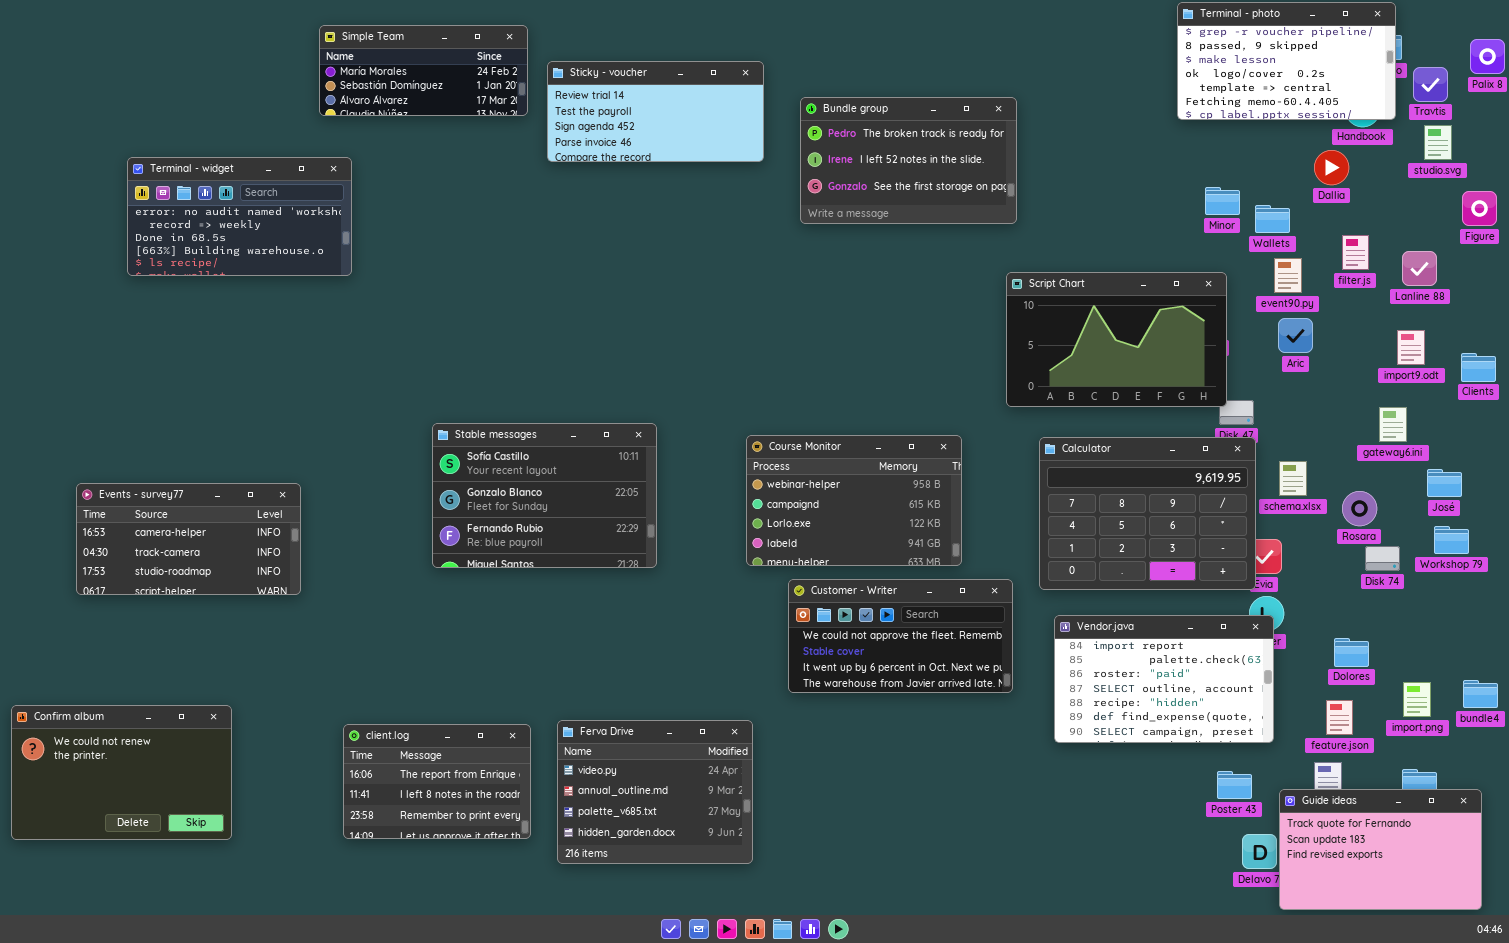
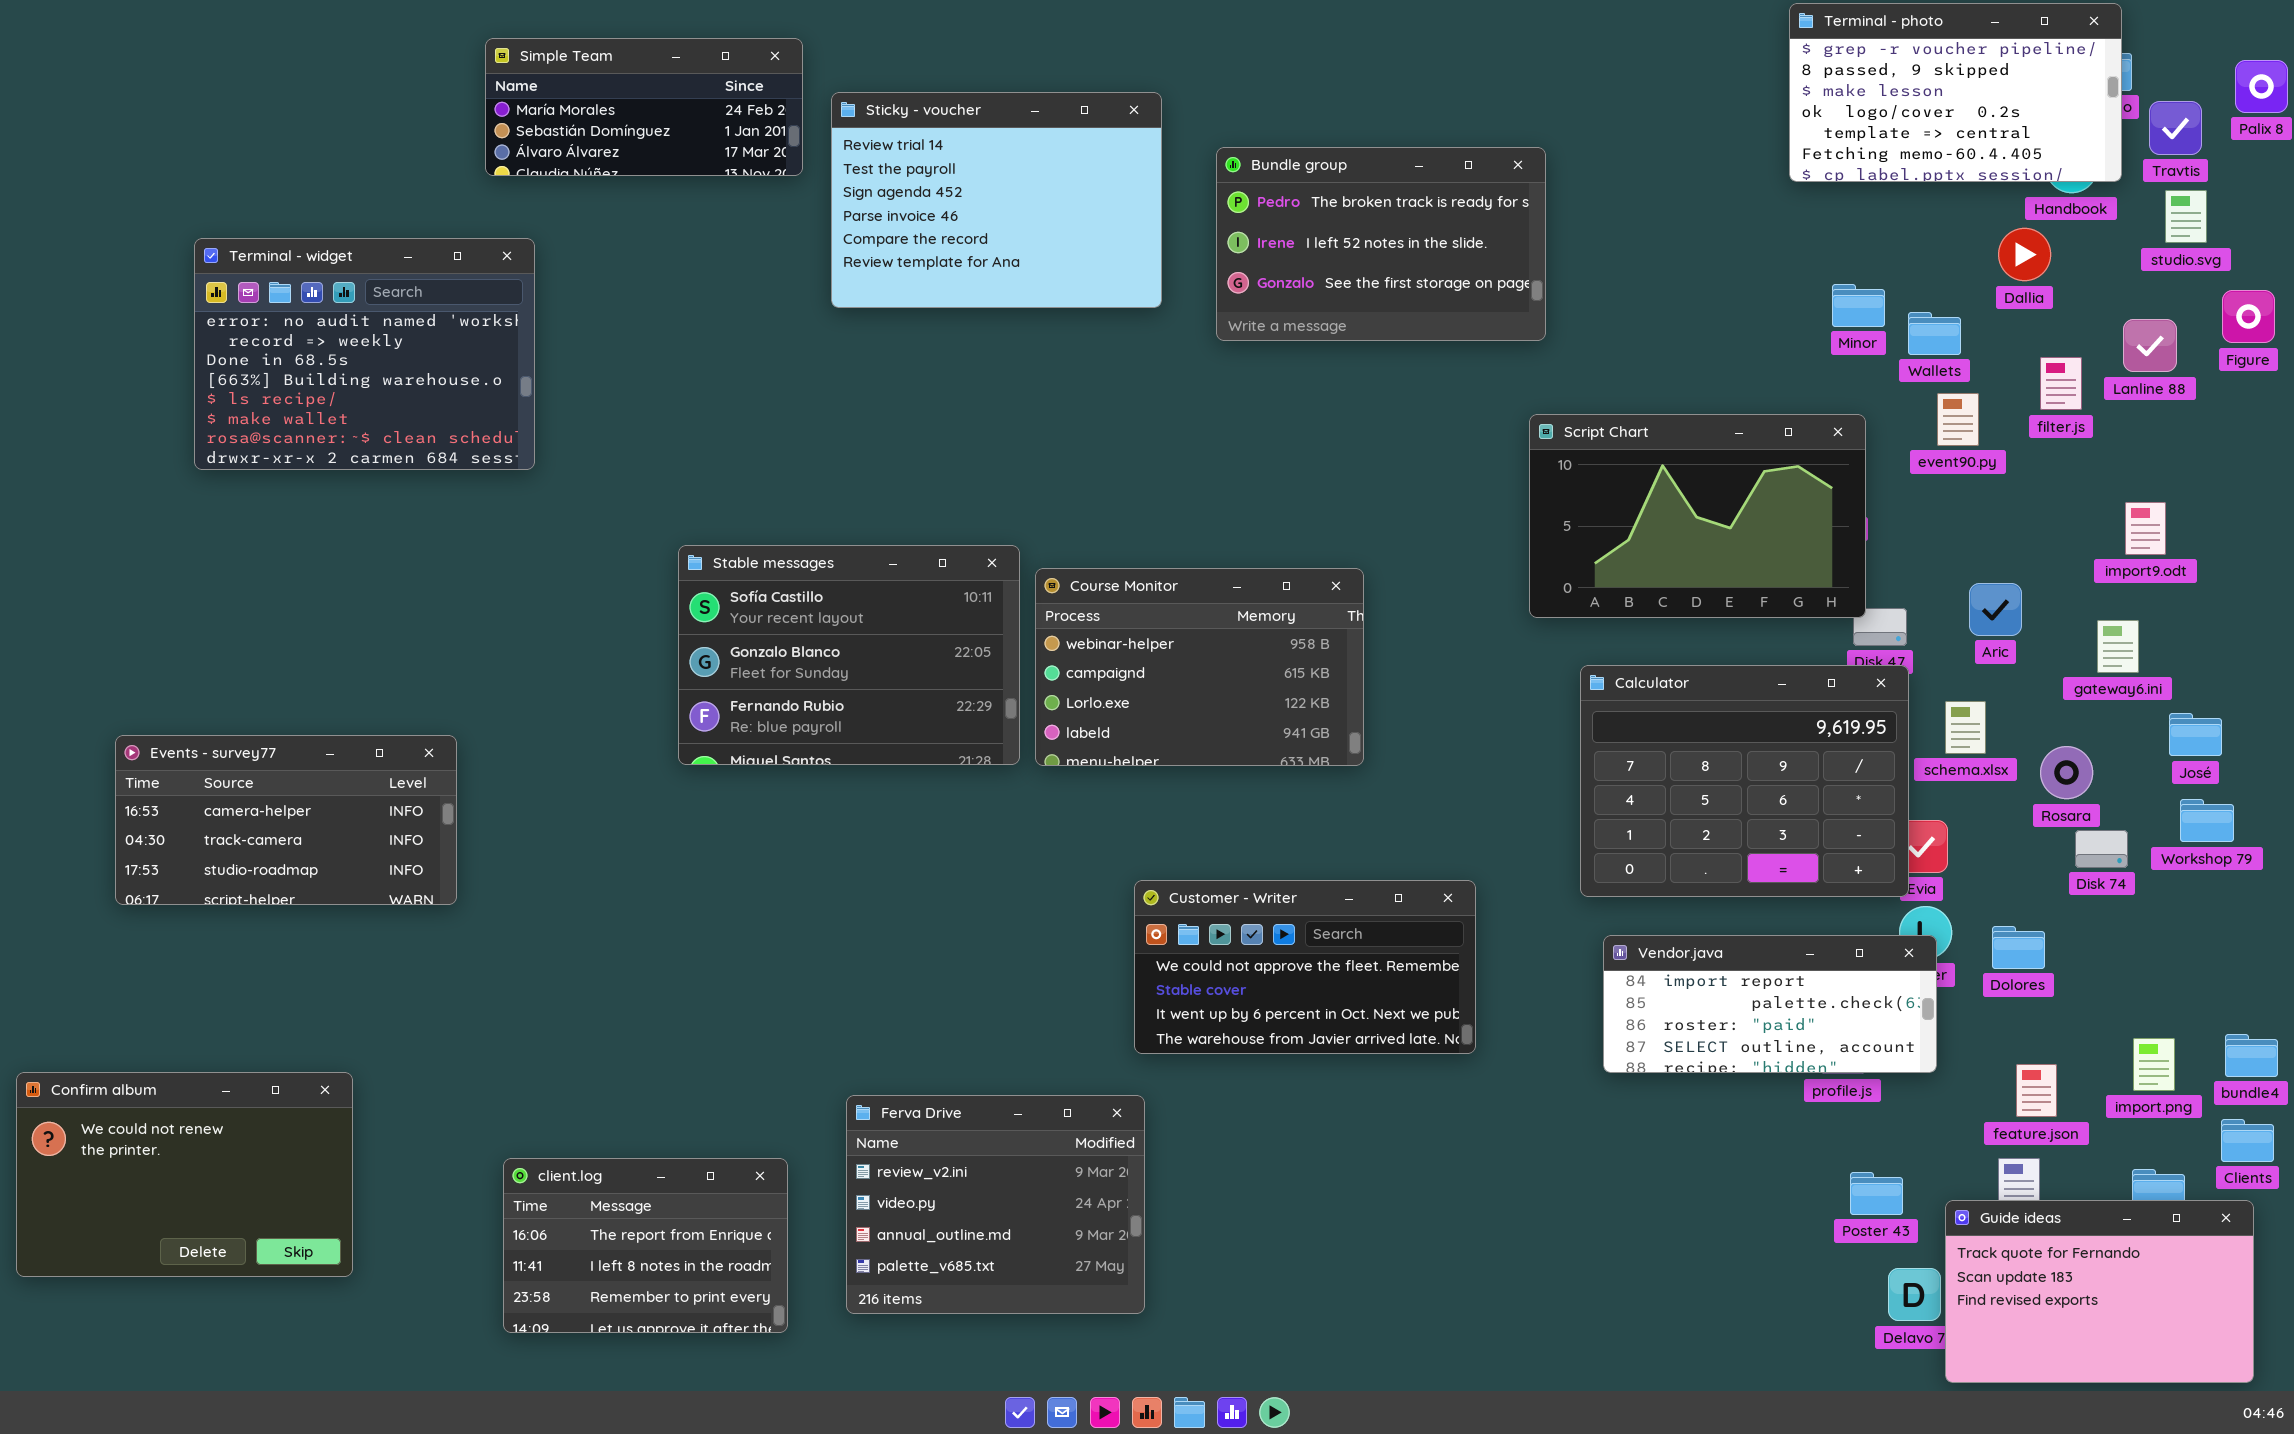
Sticky - voucher: [547,61,764,162] -> [831,92,1162,308], resized
Terminal - widget: [127,157,352,276] -> [194,238,535,470], resized
Lanline 88: [1402,251,1437,286] -> [2123,319,2177,372], moved
Aric: [1278,318,1313,353] -> [1969,583,2022,636], moved
Clients: [1461,353,1496,382] -> [2221,1119,2274,1162], moved
Stable messages: [432,423,657,568] -> [678,545,1020,765], moved
Course Monitor: [746,435,962,566] -> [1035,568,1364,766], moved
Customer - Writer: [788,579,1013,693] -> [1134,880,1476,1054], moved
Vendor.java: [1054,615,1274,743] -> [1603,935,1937,1073], resized
Dolores: [1334,638,1369,667] -> [1992,926,2045,969], moved
Ferva Drive: [557,720,753,864] -> [846,1095,1145,1314], scrolled up 1 row
client.log: [343,724,531,839] -> [503,1158,788,1333], moved

